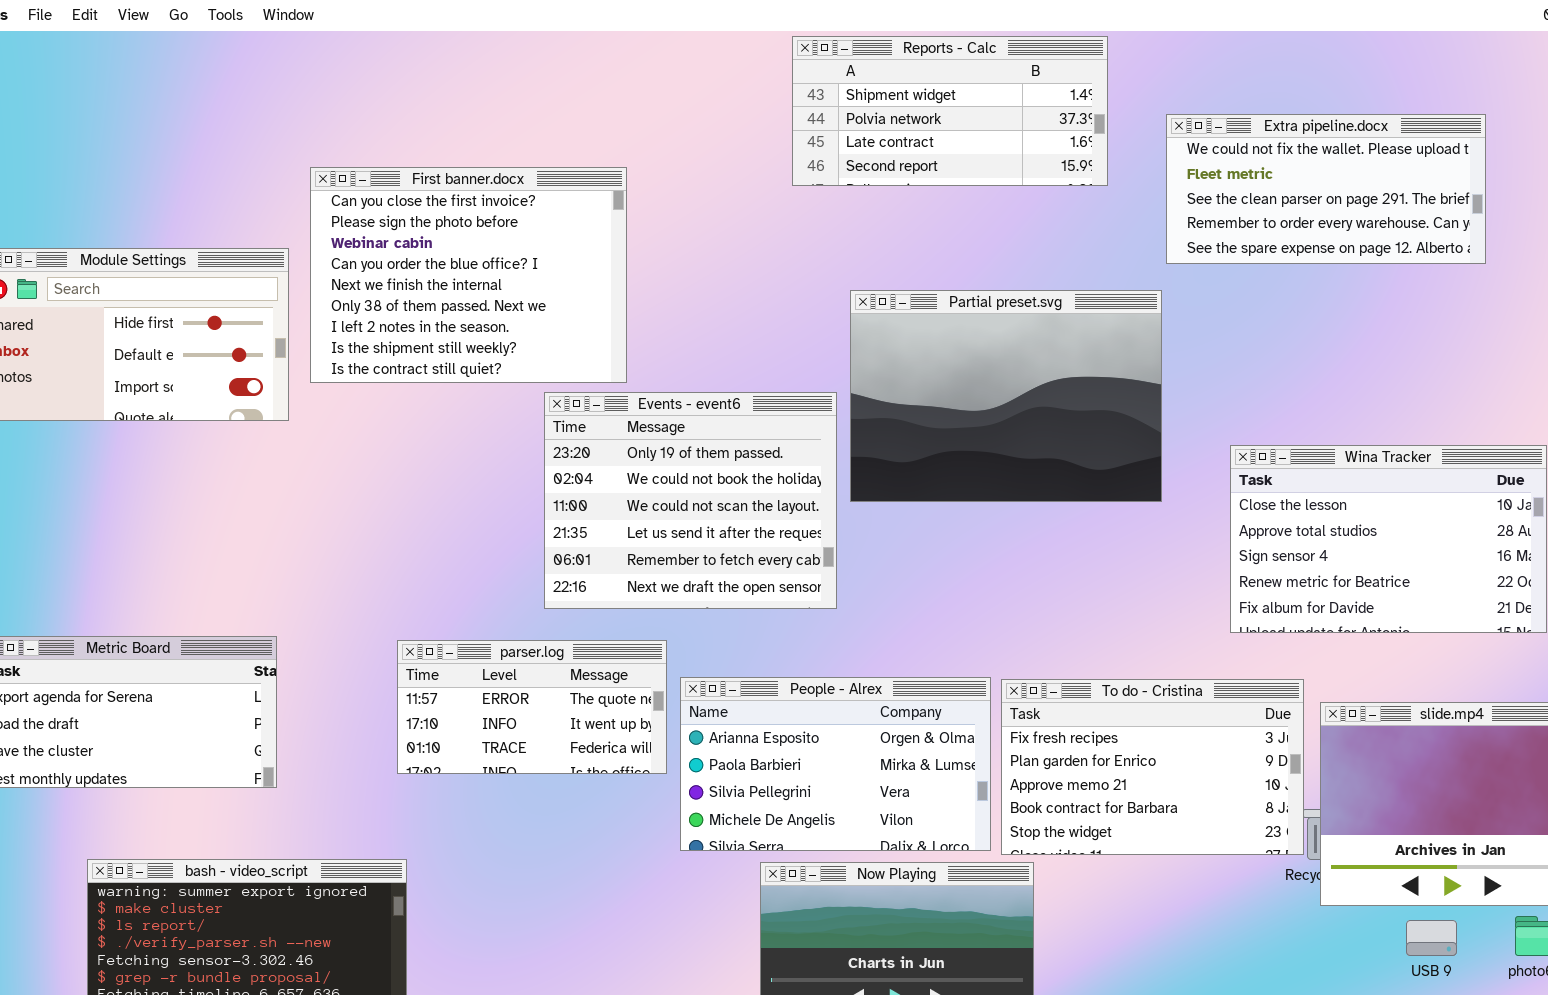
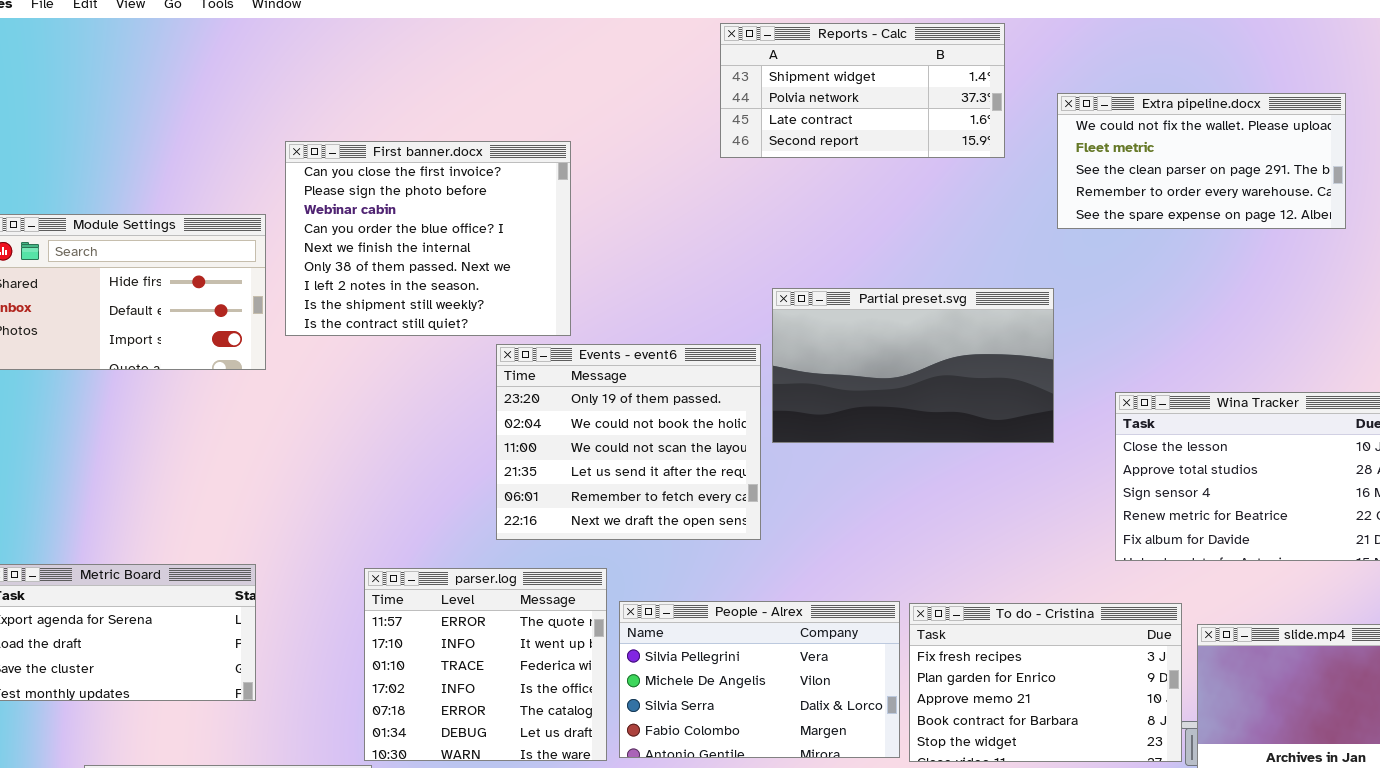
Partial preset.svg: [850,290,1162,502] -> [772,288,1054,443], resized
parser.log: [397,640,667,774] -> [364,568,607,761], resized
People - Alrex: [680,677,991,851] -> [619,601,900,758], scrolled down 2 rows

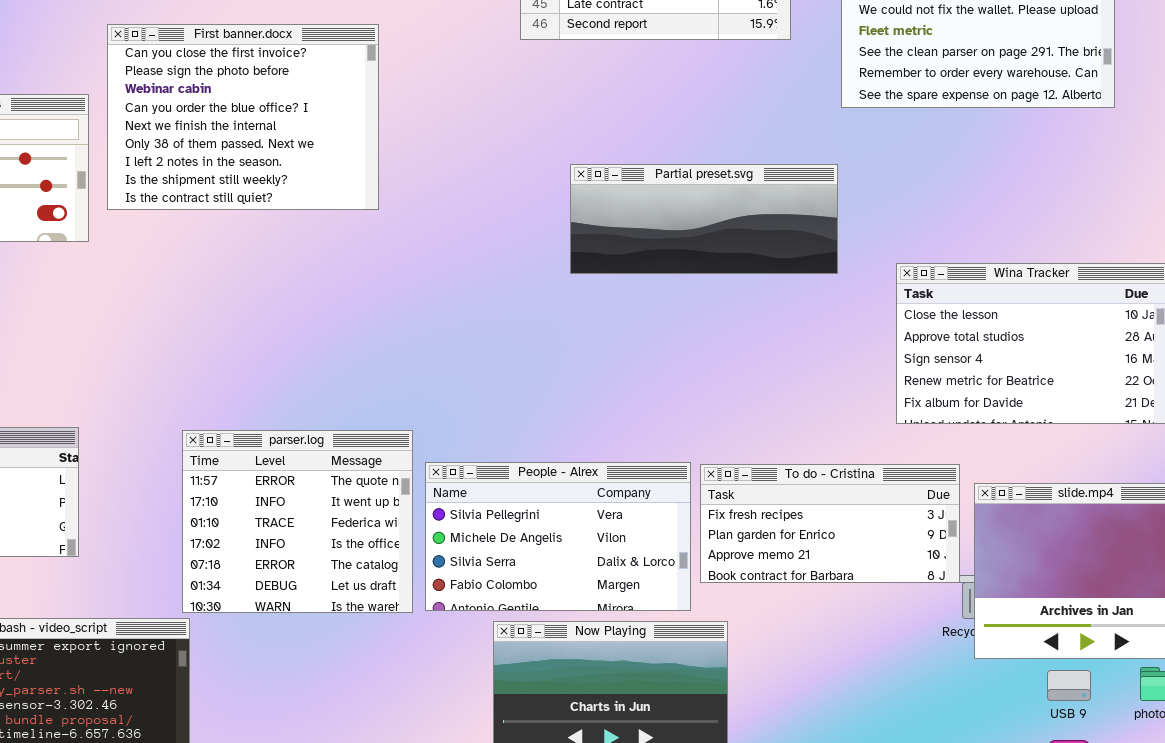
Partial preset.svg: [772,288,1054,443] -> [570,164,838,274], resized
Events - event6: [496,344,761,540] -> none, closed
To do - Cristina: [909,603,1182,762] -> [700,464,960,583], resized

